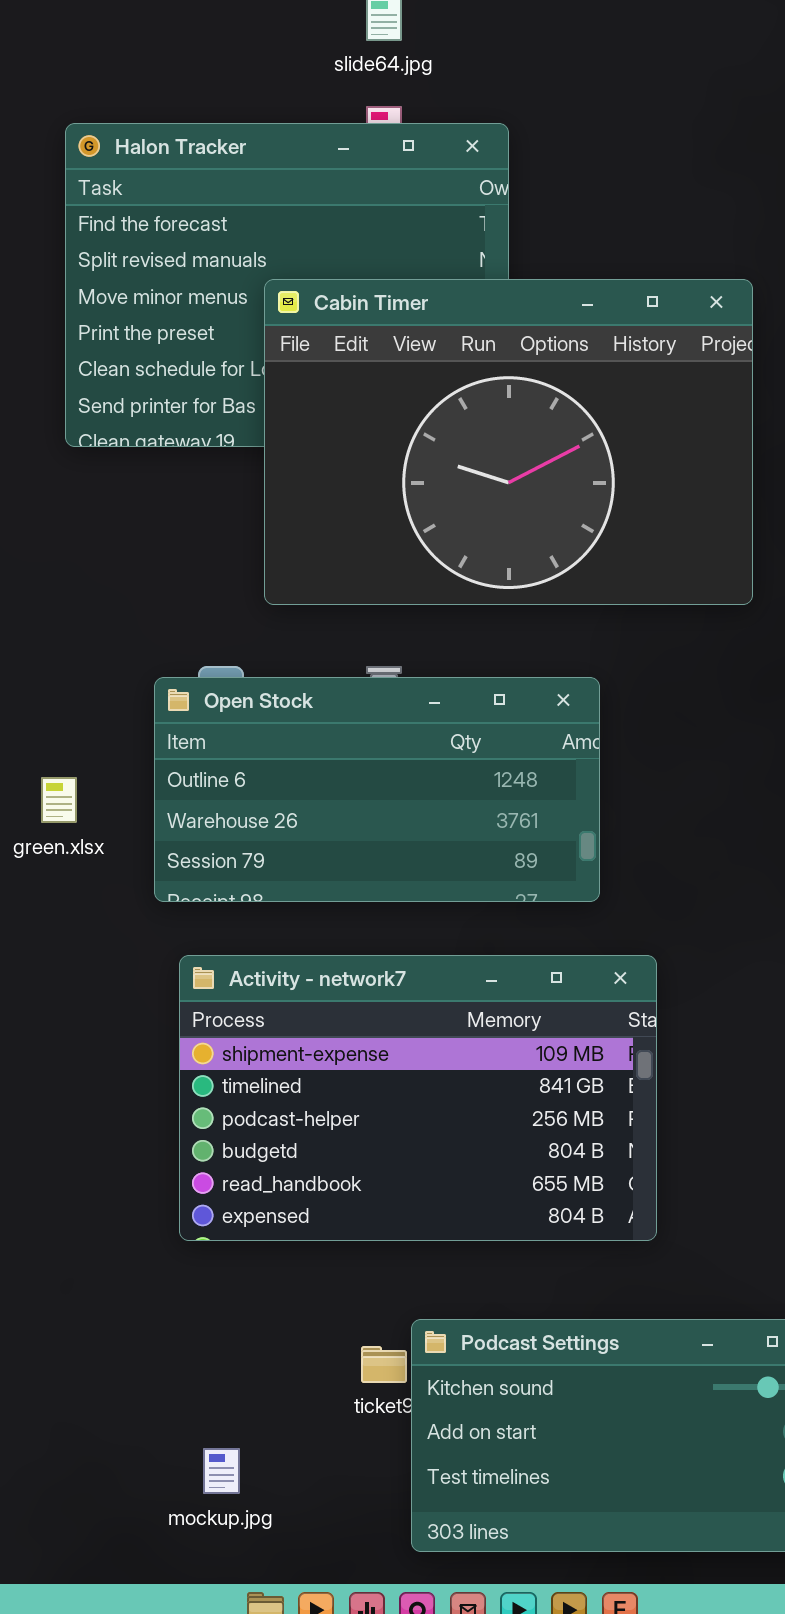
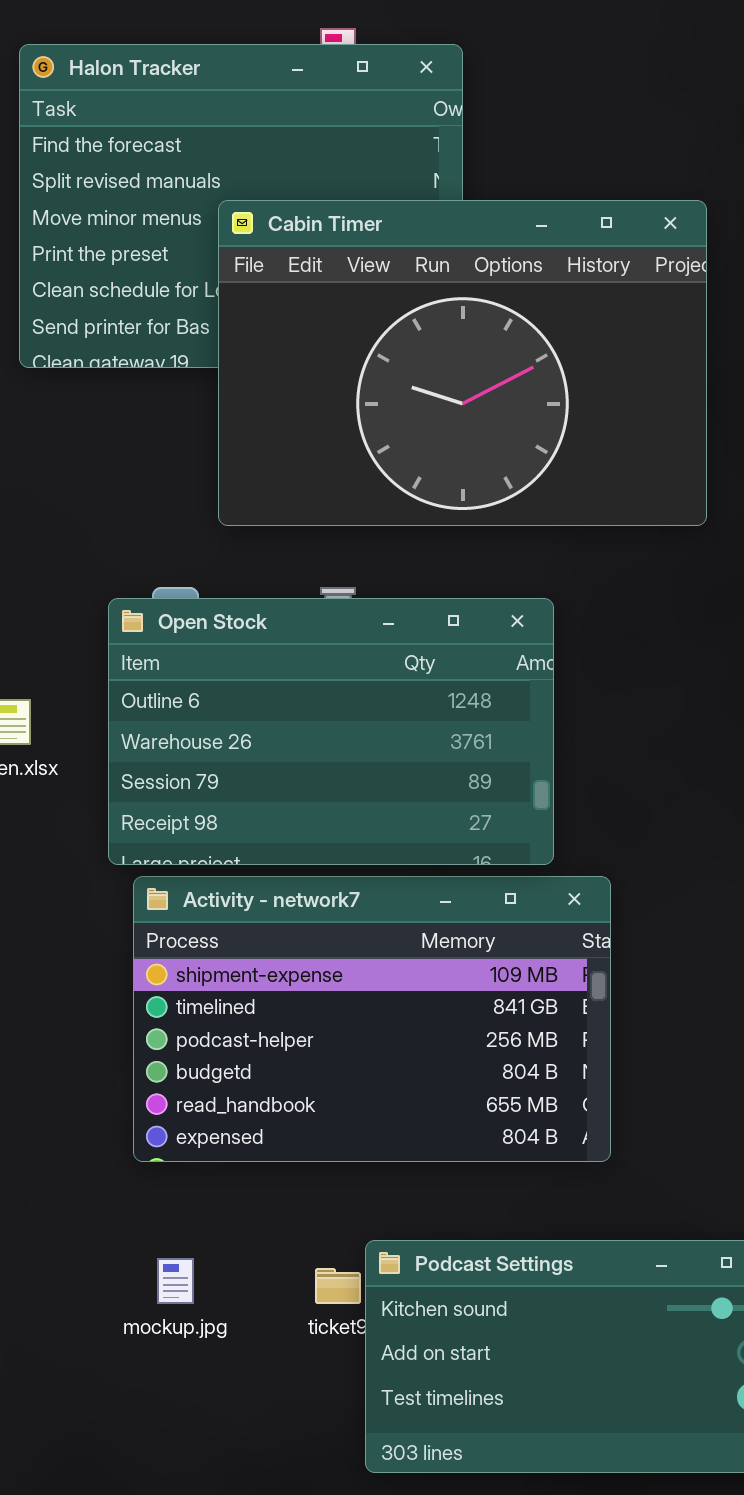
Open Stock: [154,677,600,902] -> [108,598,554,865], resized
mockup.jpg: [203,1448,240,1494] -> [157,1258,194,1304], moved

